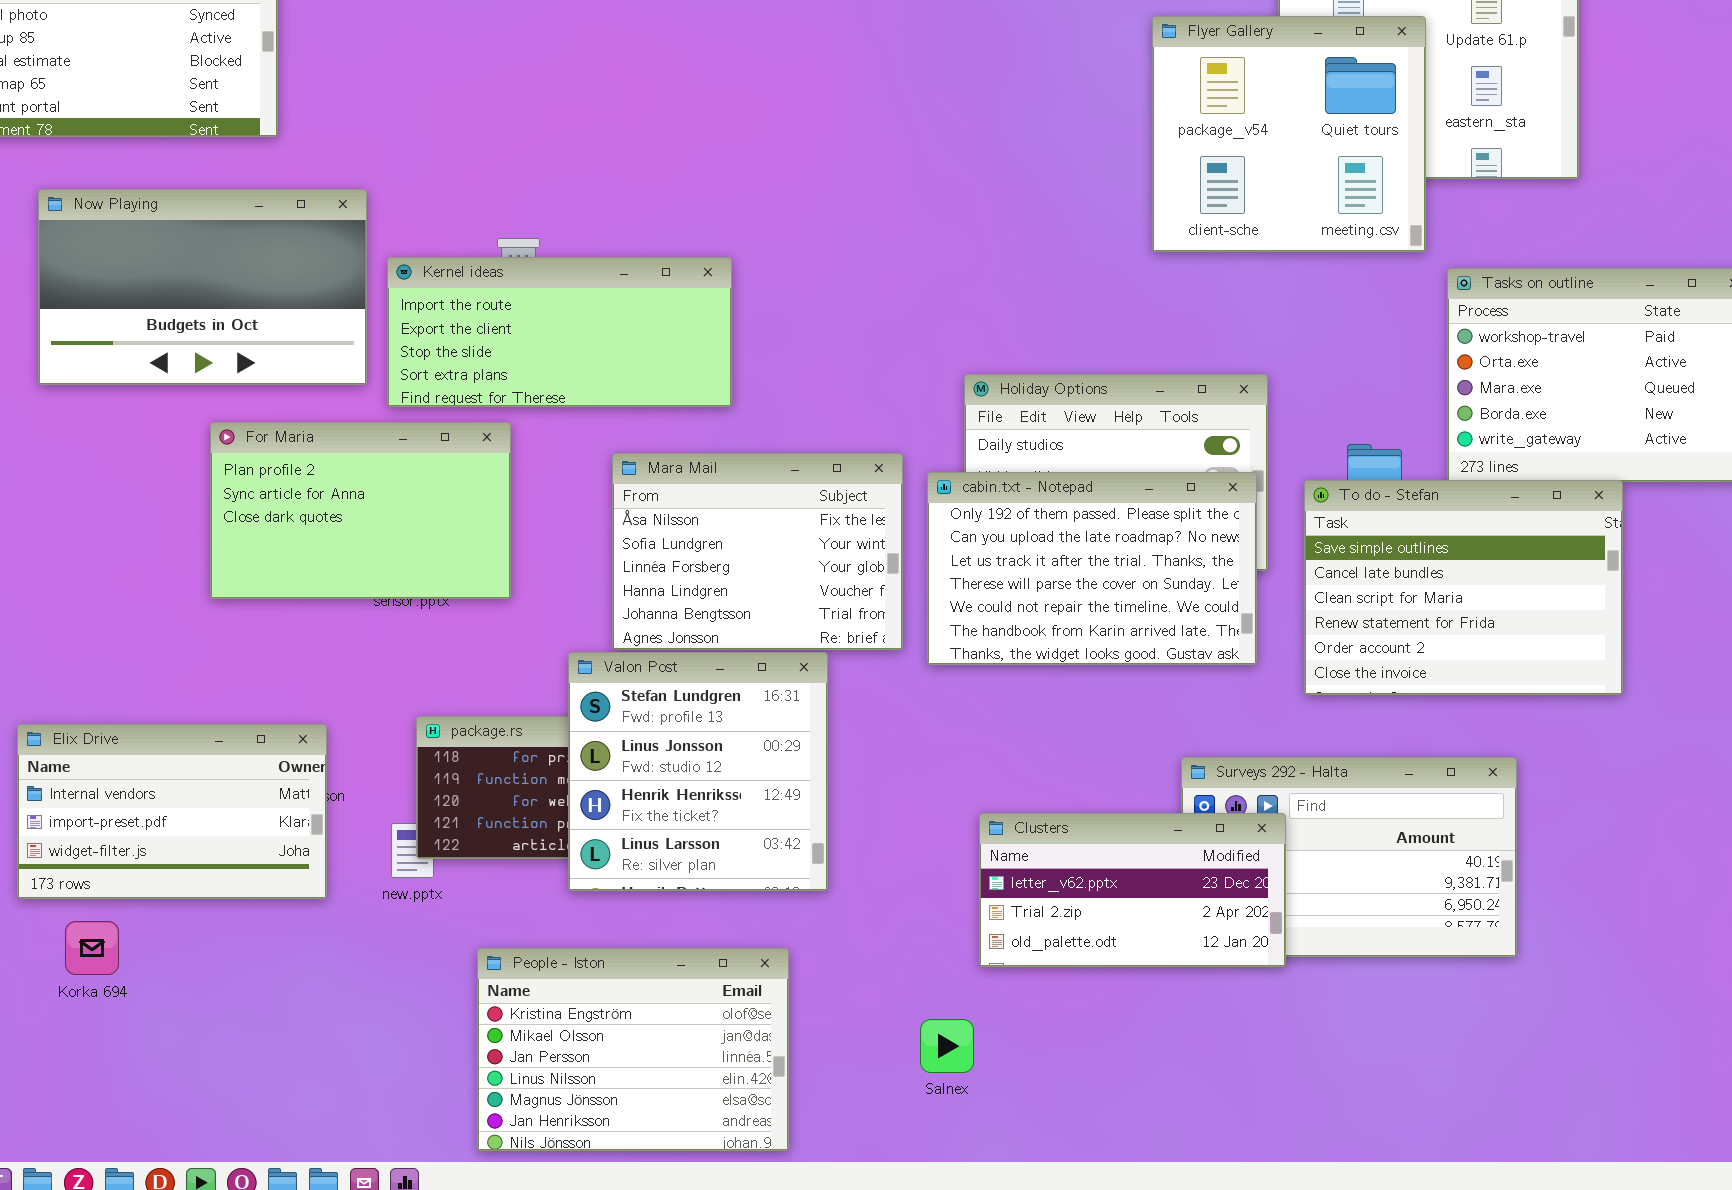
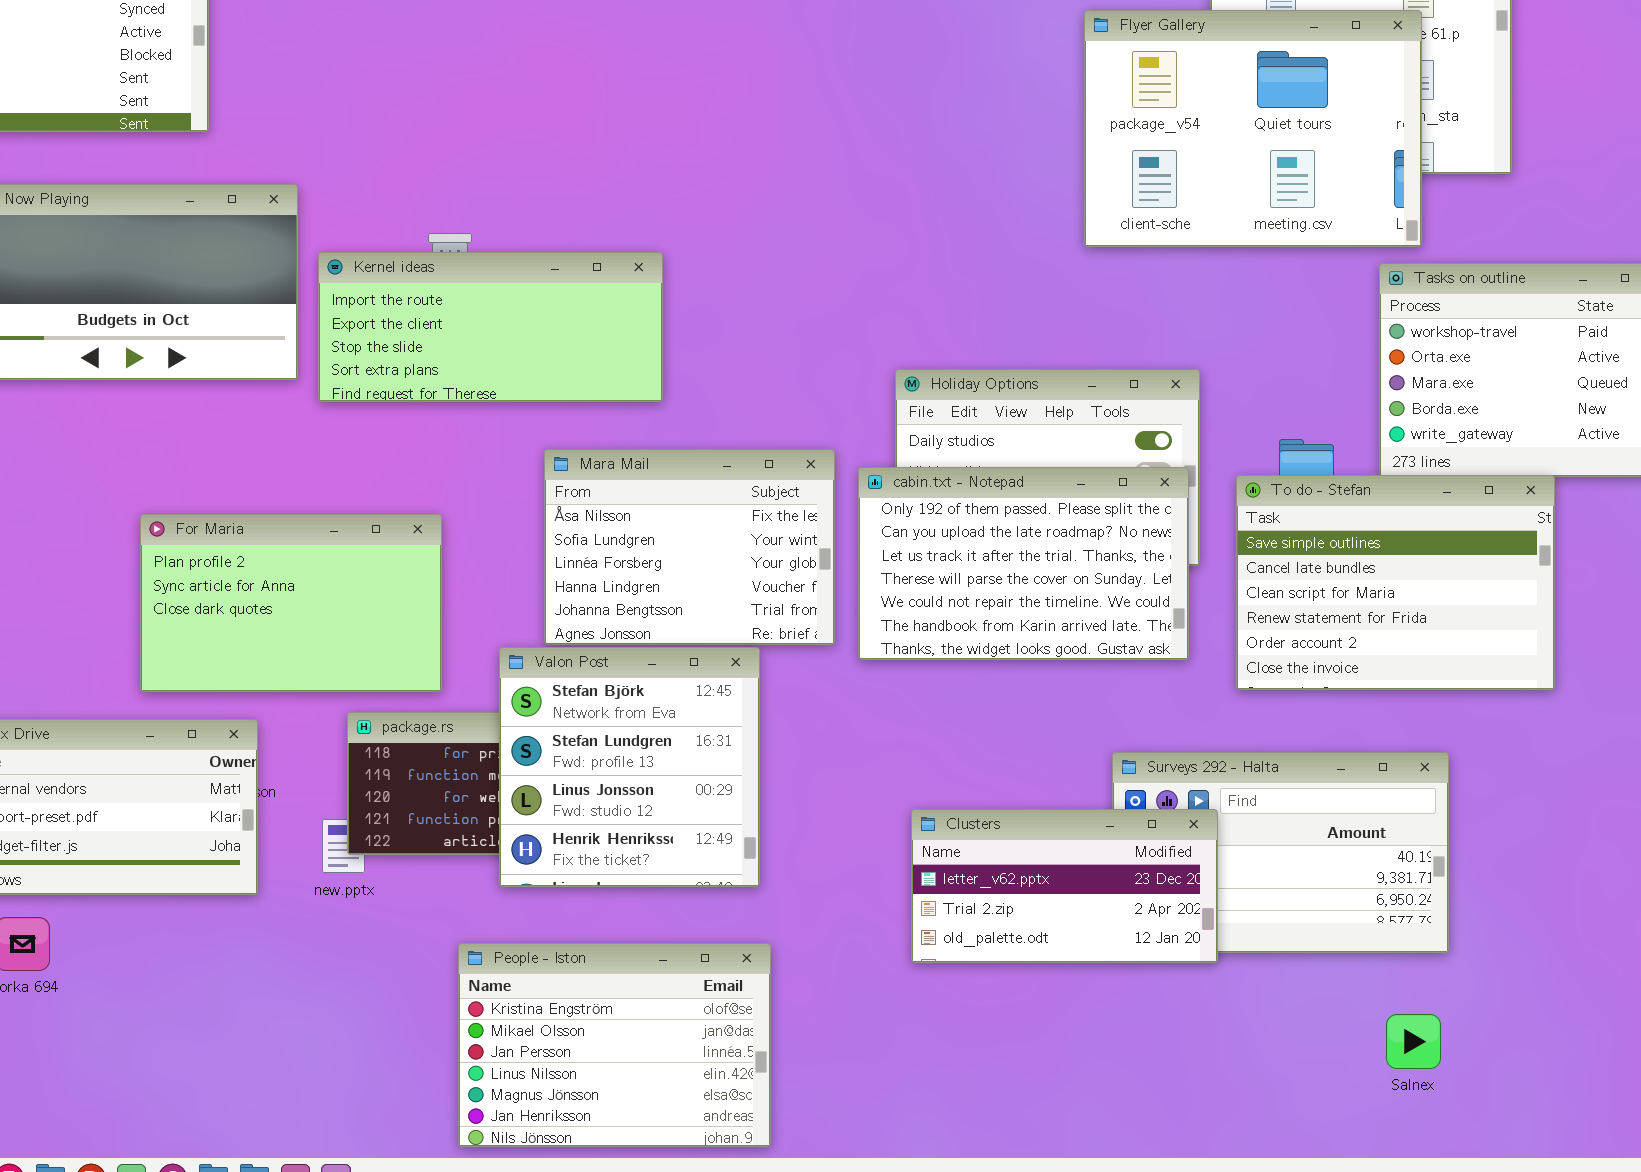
Flyer Gallery: [1152,16,1426,252] -> [1084,10,1422,247], resized
For Maria: [210,422,511,599] -> [140,514,442,692], moved
Valon Post: [568,652,828,891] -> [499,647,760,887], scrolled up 1 row
People - Iston: [477,948,789,1151] -> [458,943,771,1147], moved
Salnex: [920,1019,974,1073] -> [1386,1014,1441,1069], moved

